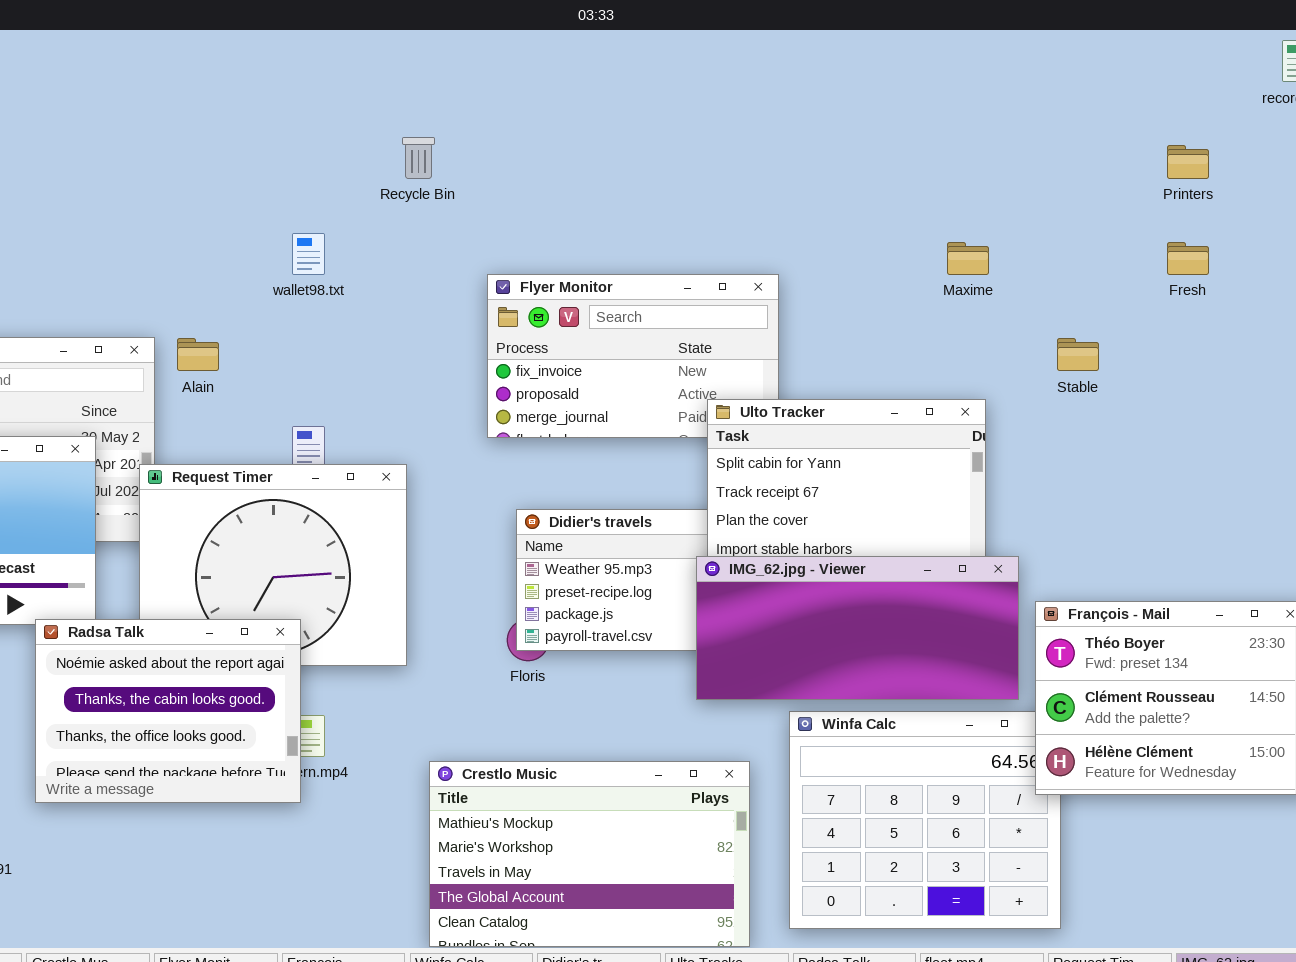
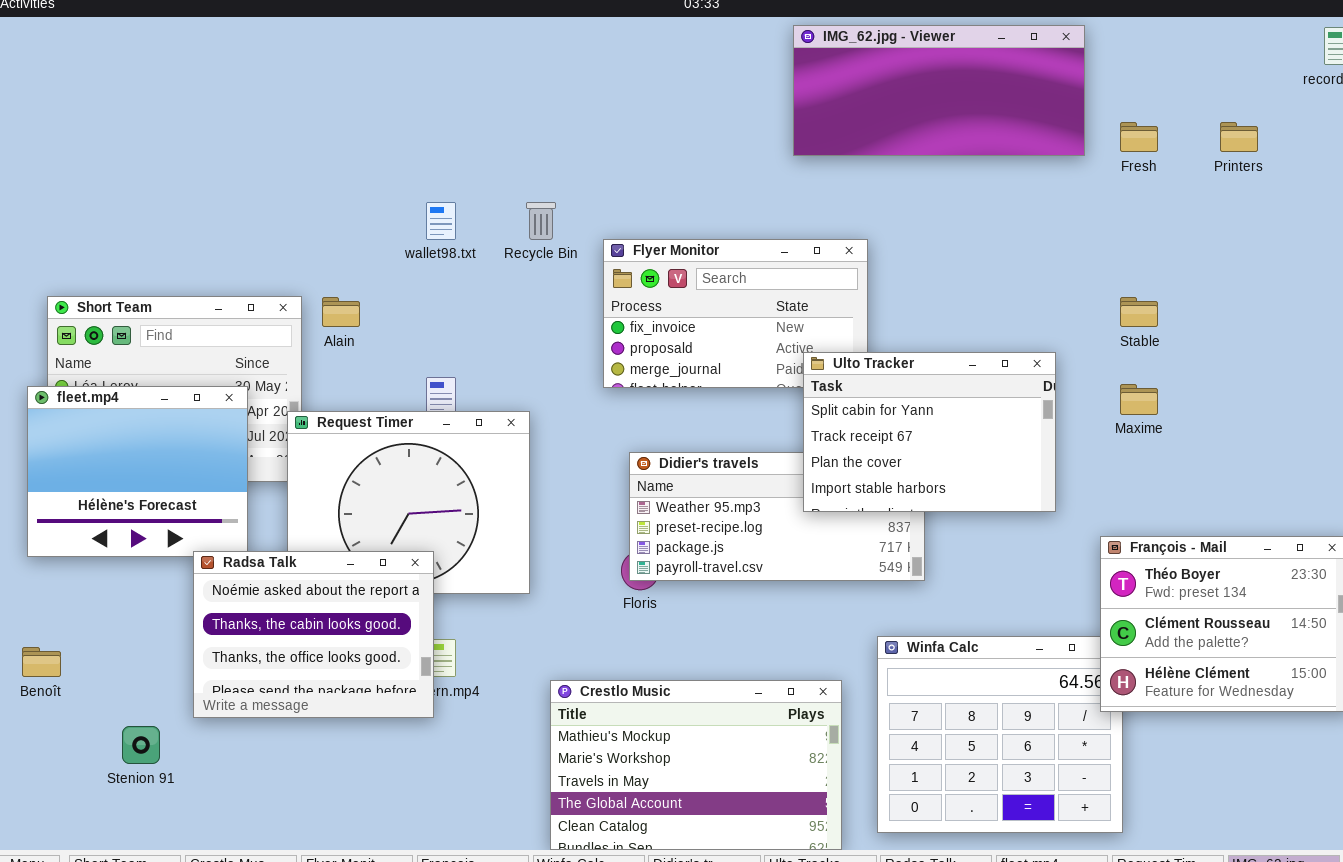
Recycle Bin: [402,137,435,179] -> [526,202,556,240], moved
Maxime: [947,242,989,275] -> [1120,384,1158,415], moved
Fresh: [1167,242,1209,275] -> [1120,122,1158,152], moved
IMG_62.jpg - Viewer: [696,556,1019,700] -> [793,25,1085,156], moved

